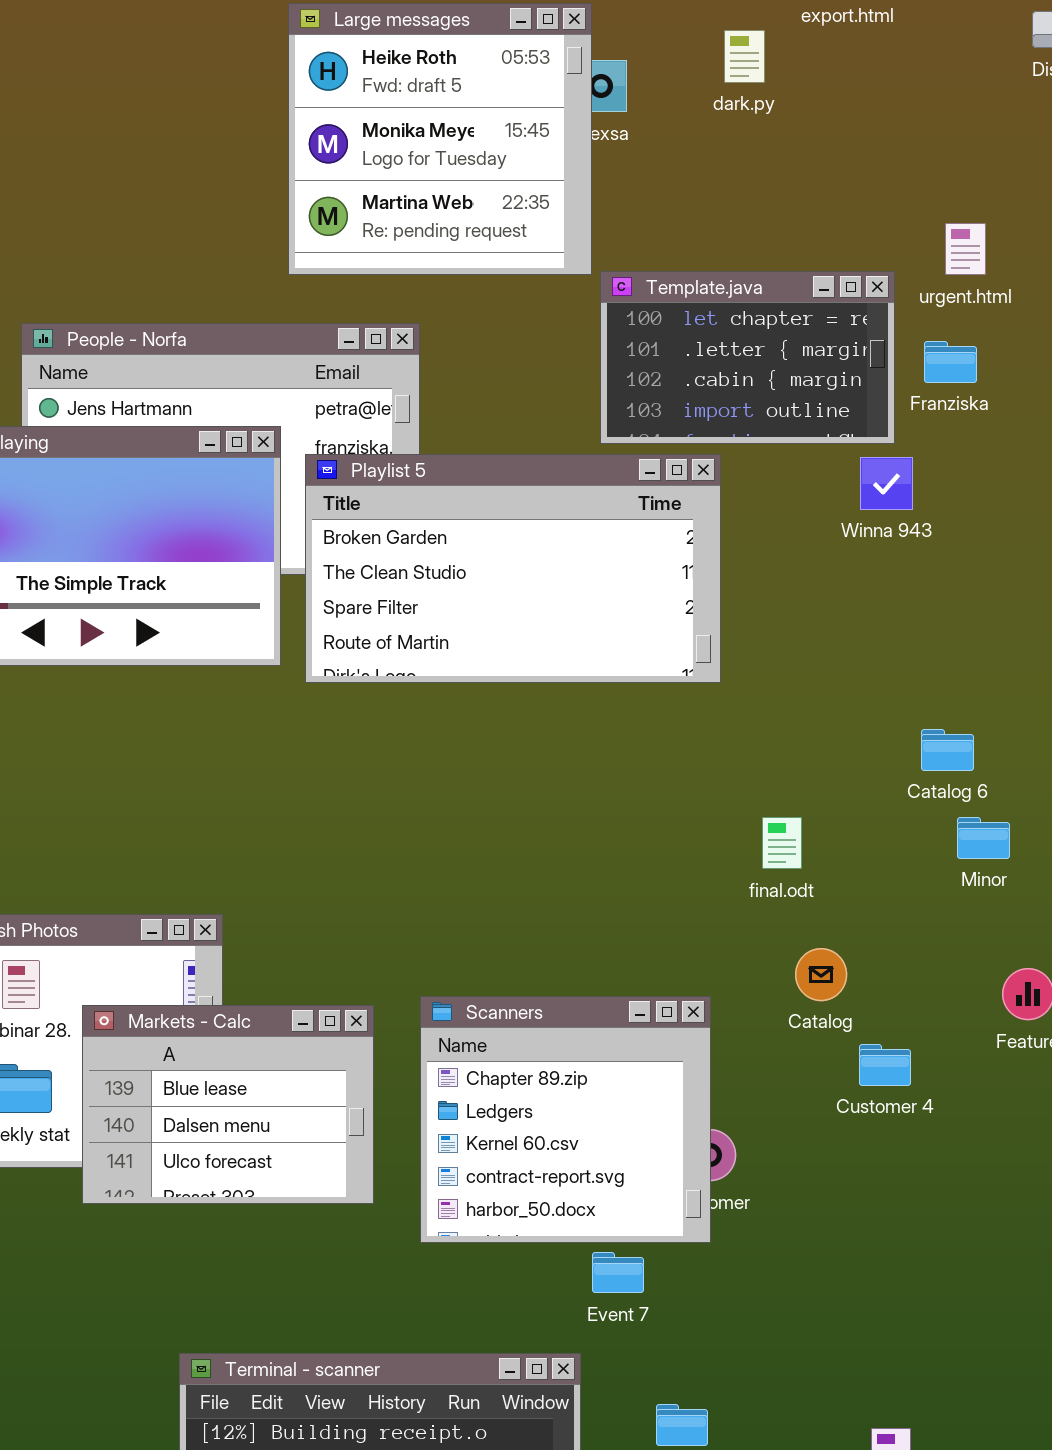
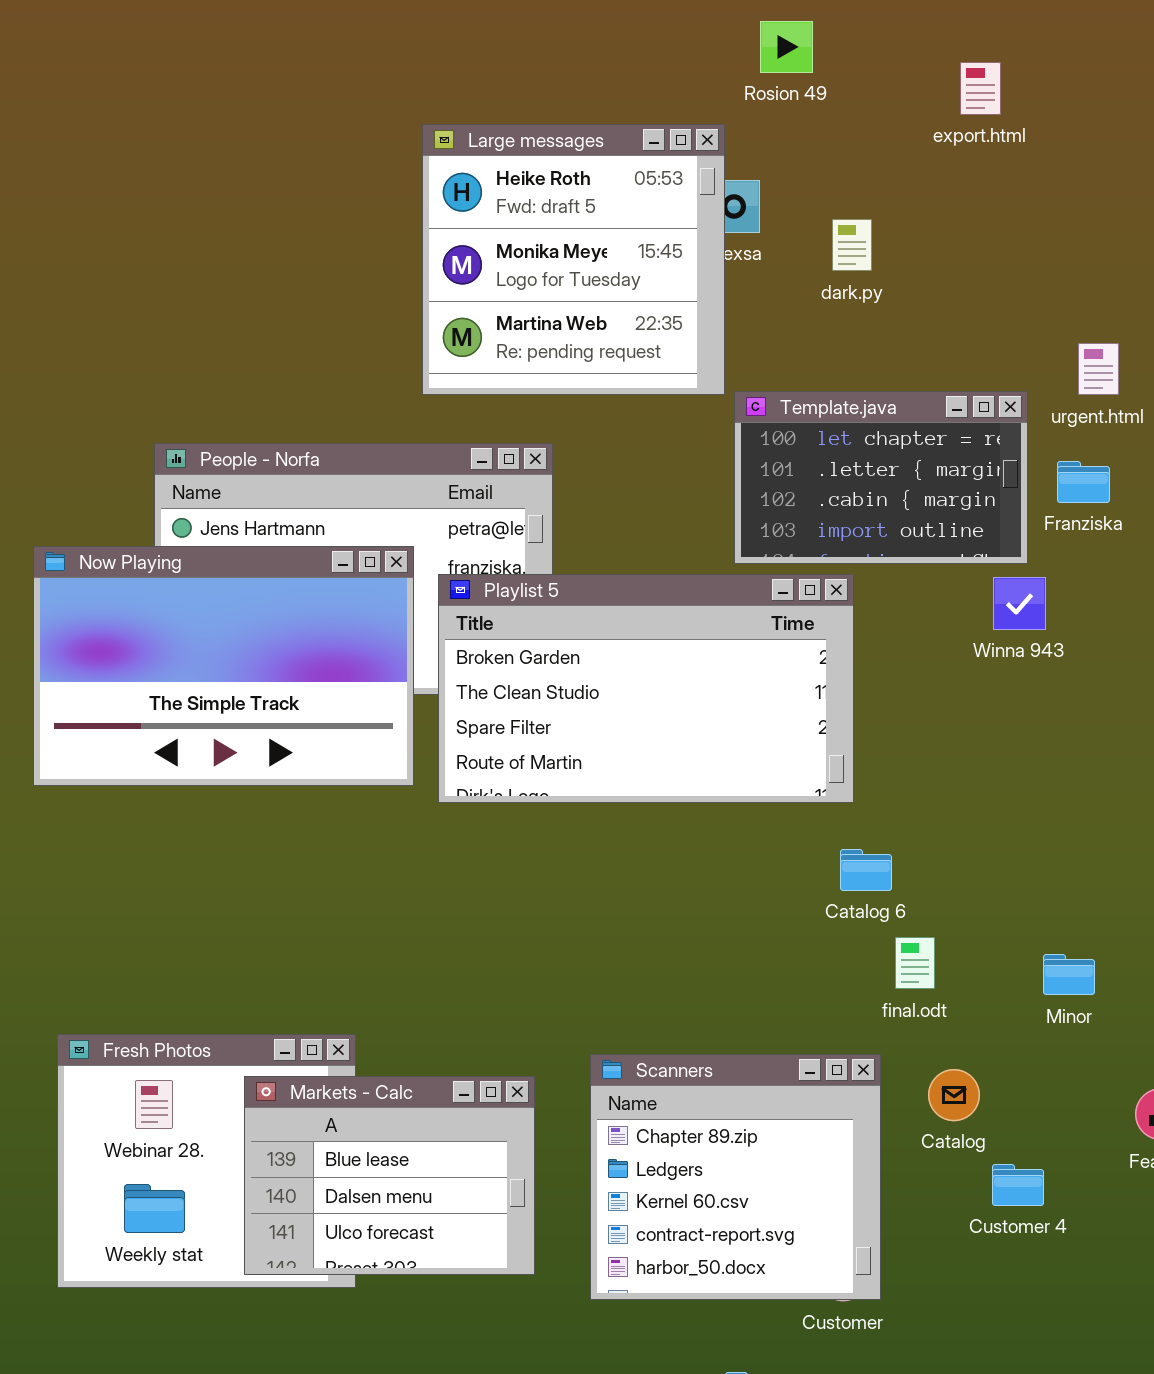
dark.py: [724,30,765,83] -> [832,219,872,271], moved
Catalog 6: [921,729,974,771] -> [840,849,892,891], moved
Minor: [957,817,1010,859] -> [1043,954,1095,995], moved
Scanners: [420,996,711,1243] -> [590,1054,881,1300], moved
Markets - Calc: [82,1005,374,1204] -> [244,1076,535,1275], moved

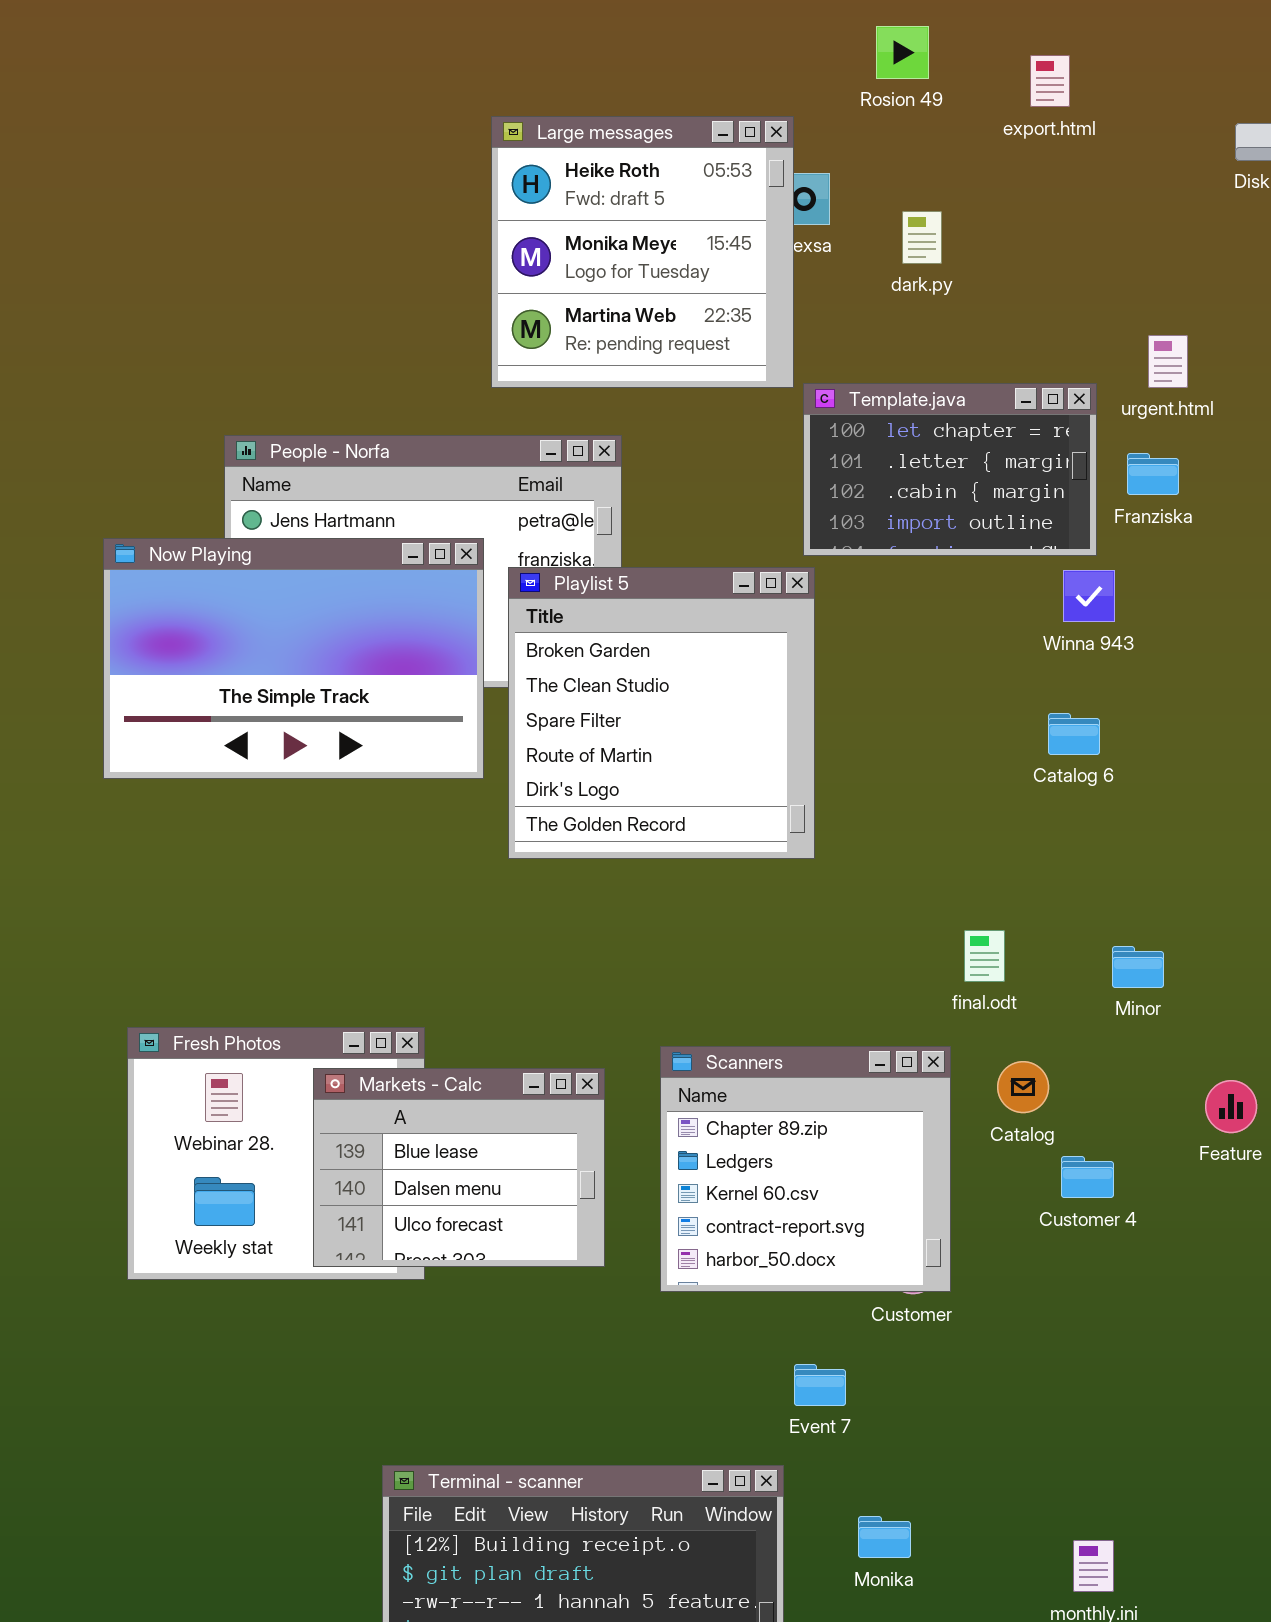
Rosion 49: [760,21,813,73] -> [876,26,929,79], moved
Playlist 5: [438,574,854,803] -> [508,567,815,859], resized
Catalog 6: [840,849,892,891] -> [1048,713,1100,755], moved

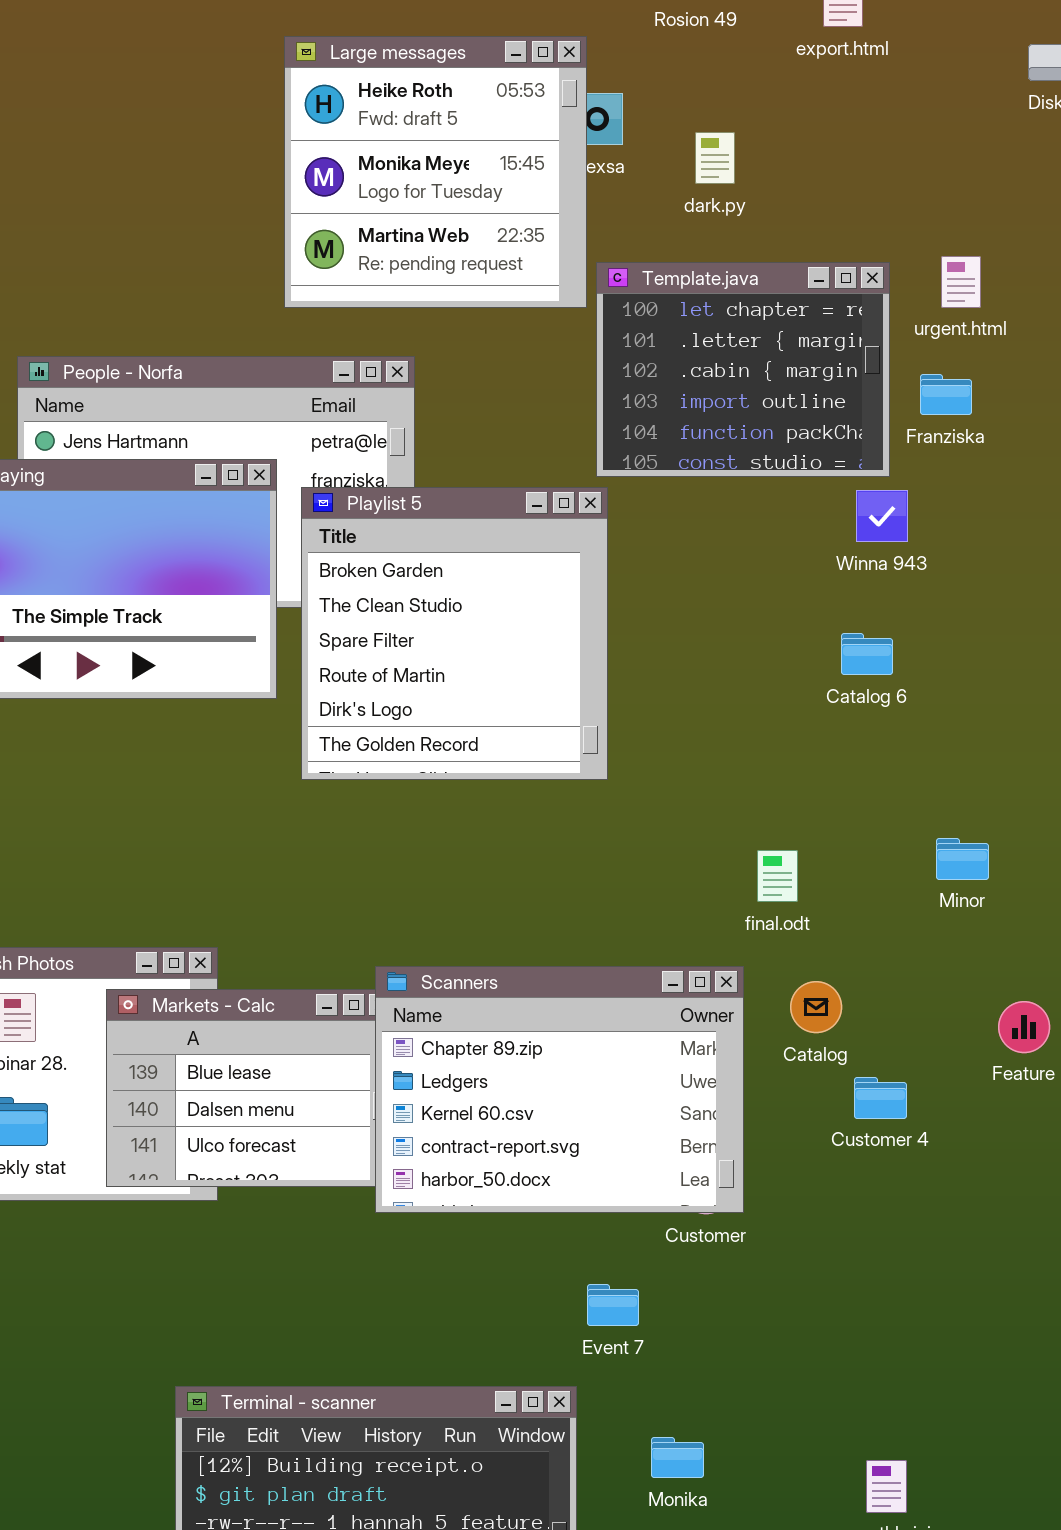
Template.java: [803,383,1097,556] -> [596,262,890,477], resized
Minor: [1112,946,1164,988] -> [936,838,989,880], moved
Scanners: [660,1046,951,1292] -> [375,966,744,1213], resized

